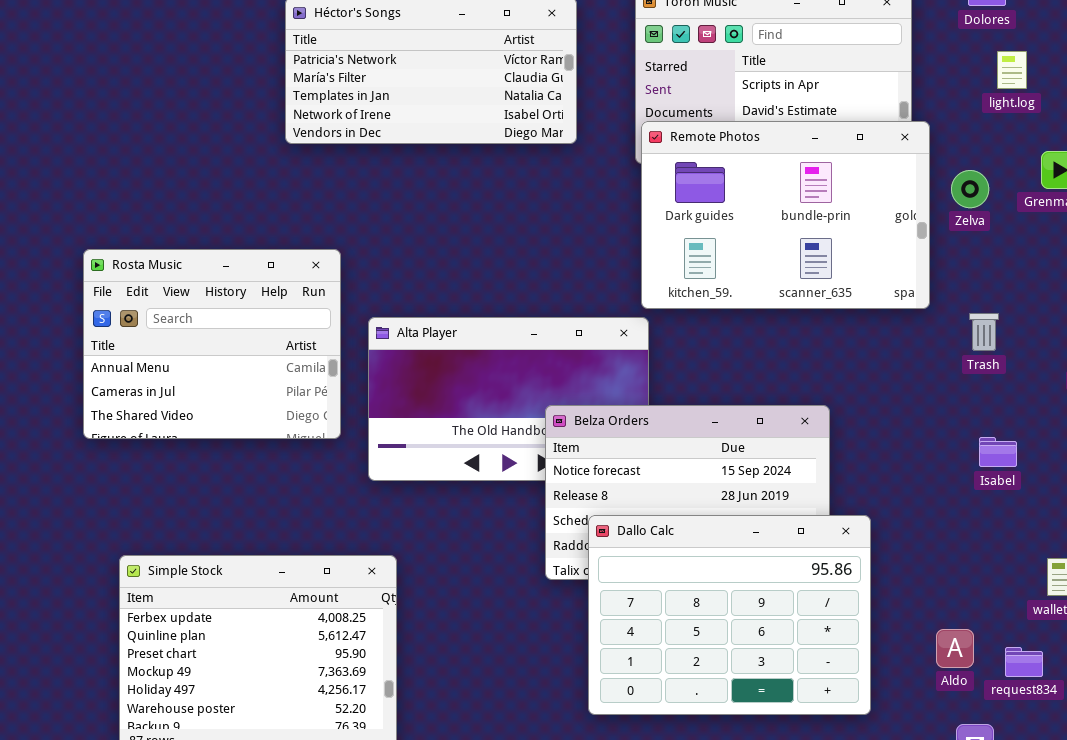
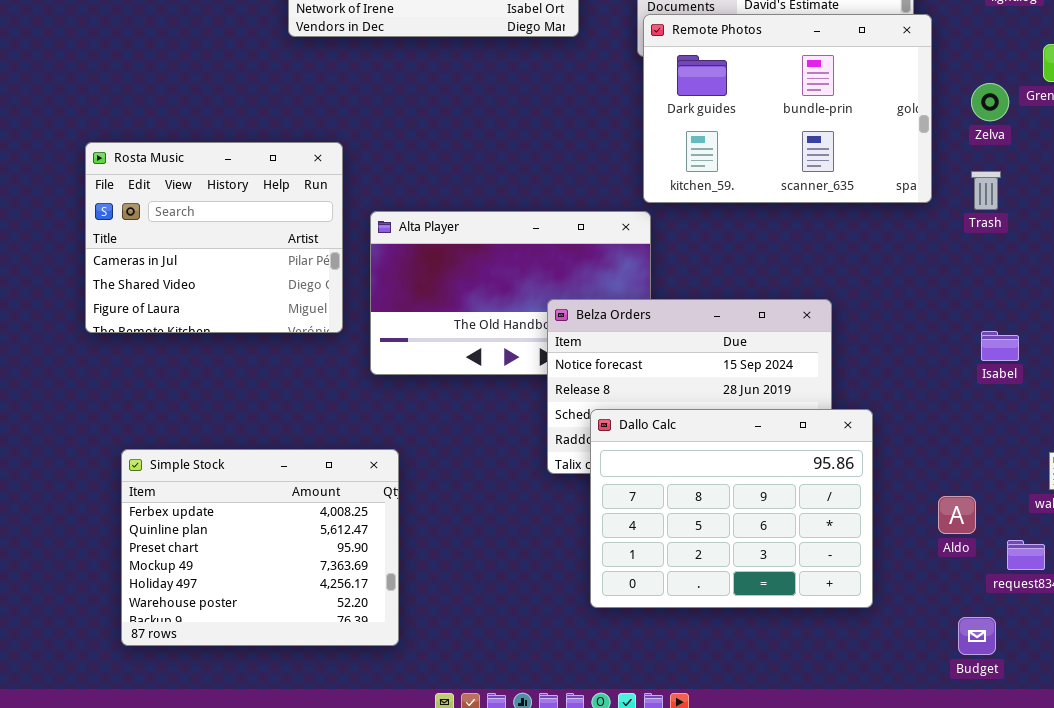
Zelva: [951,170,989,208] -> [971,83,1009,121], moved
Rosta Music: [83,249,341,439] -> [85,142,343,333], scrolled down 1 row
Trash: [969,313,999,351] -> [971,171,1001,210], moved
Aldo: [936,629,974,668] -> [938,496,976,534], moved

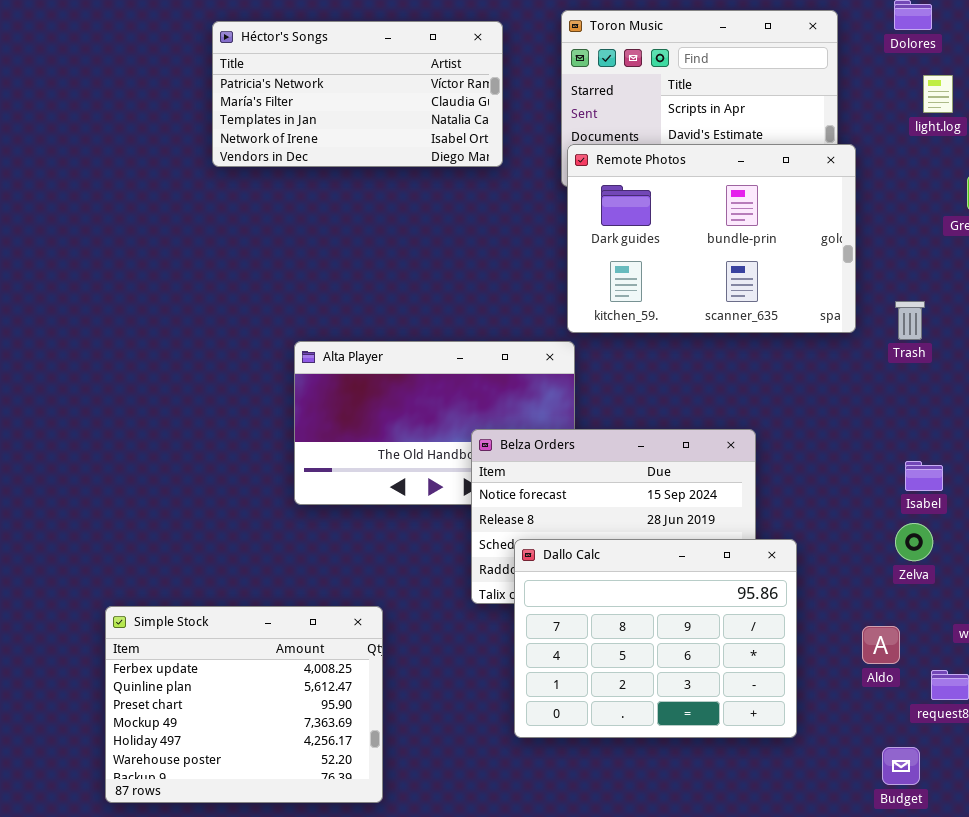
Zelva: [971,83,1009,121] -> [895,523,933,561], moved
Rosta Music: [85,142,343,333] -> none, closed
Simple Stock: [121,449,399,646] -> [105,606,383,803], moved

